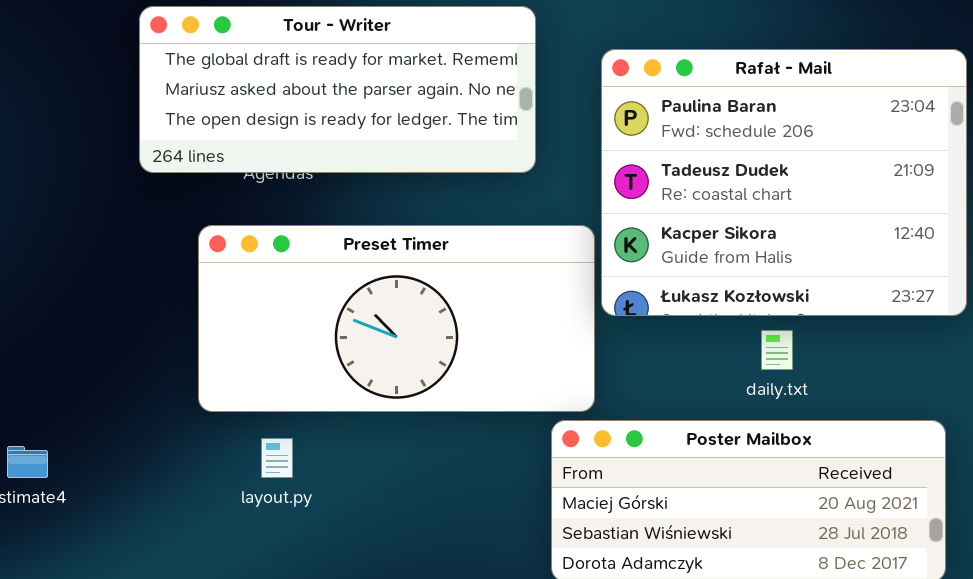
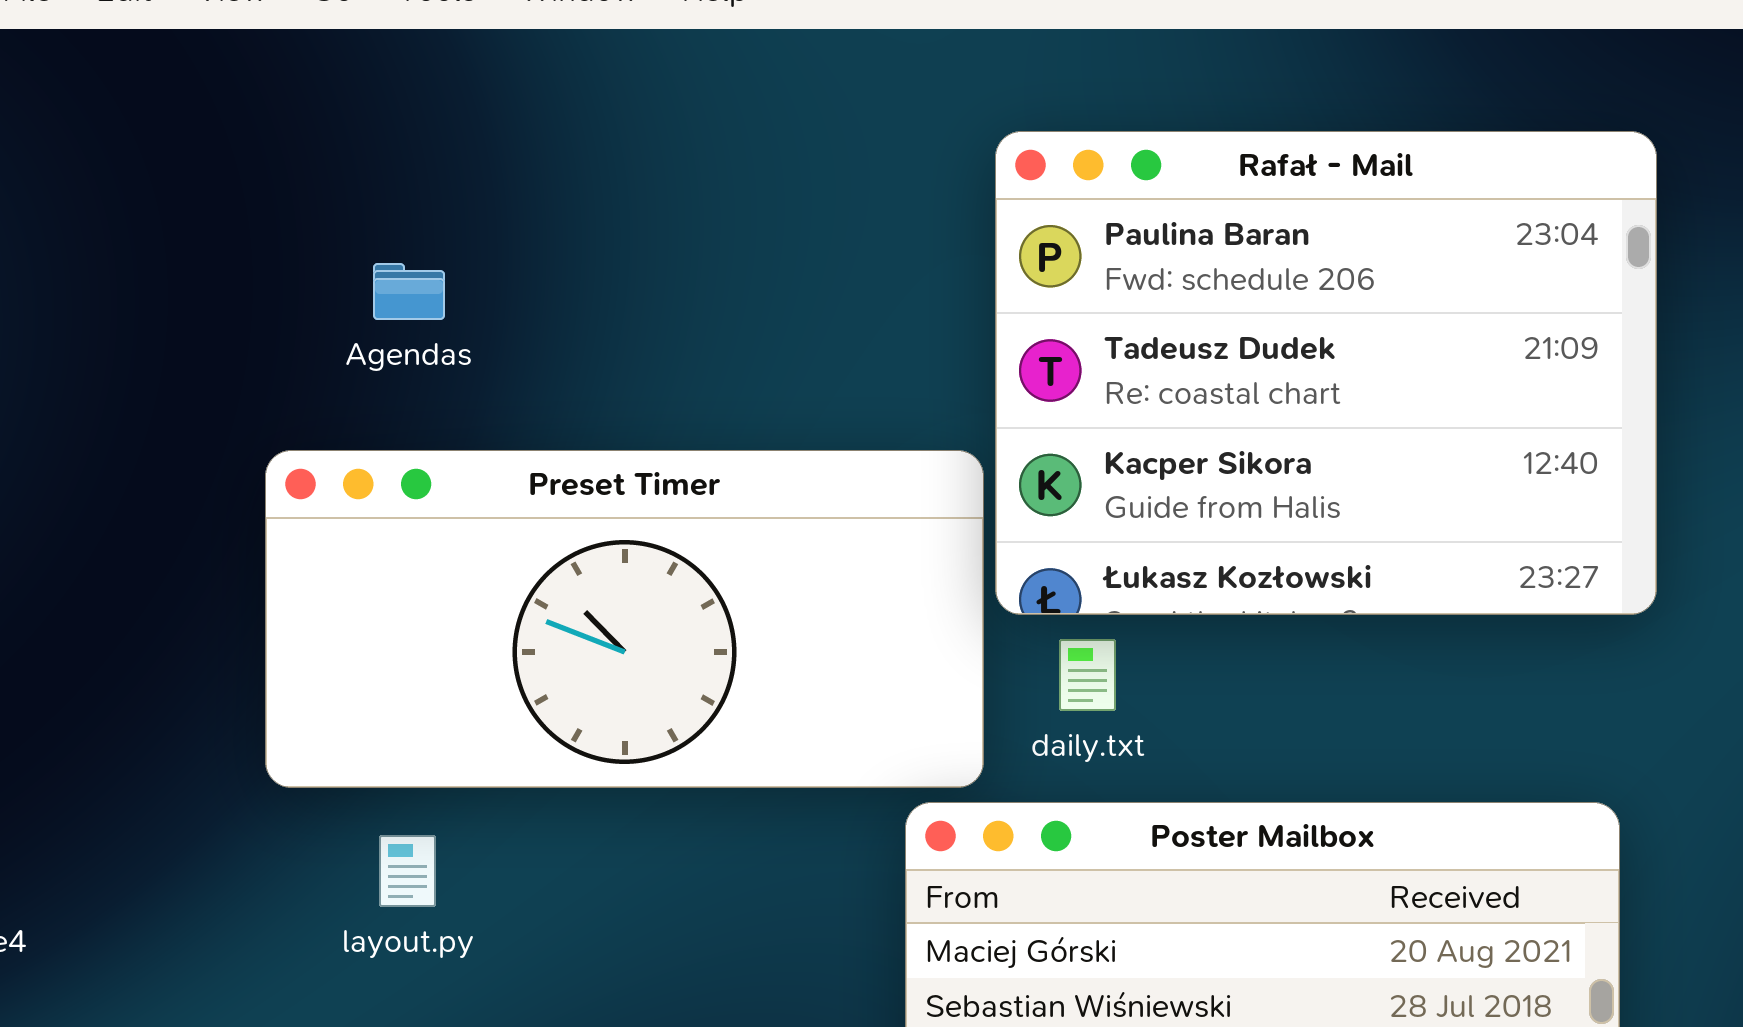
Tour - Writer: [139,6,536,173] -> none, closed
daily.txt: [761,330,793,370] -> [1059,639,1116,711], moved

